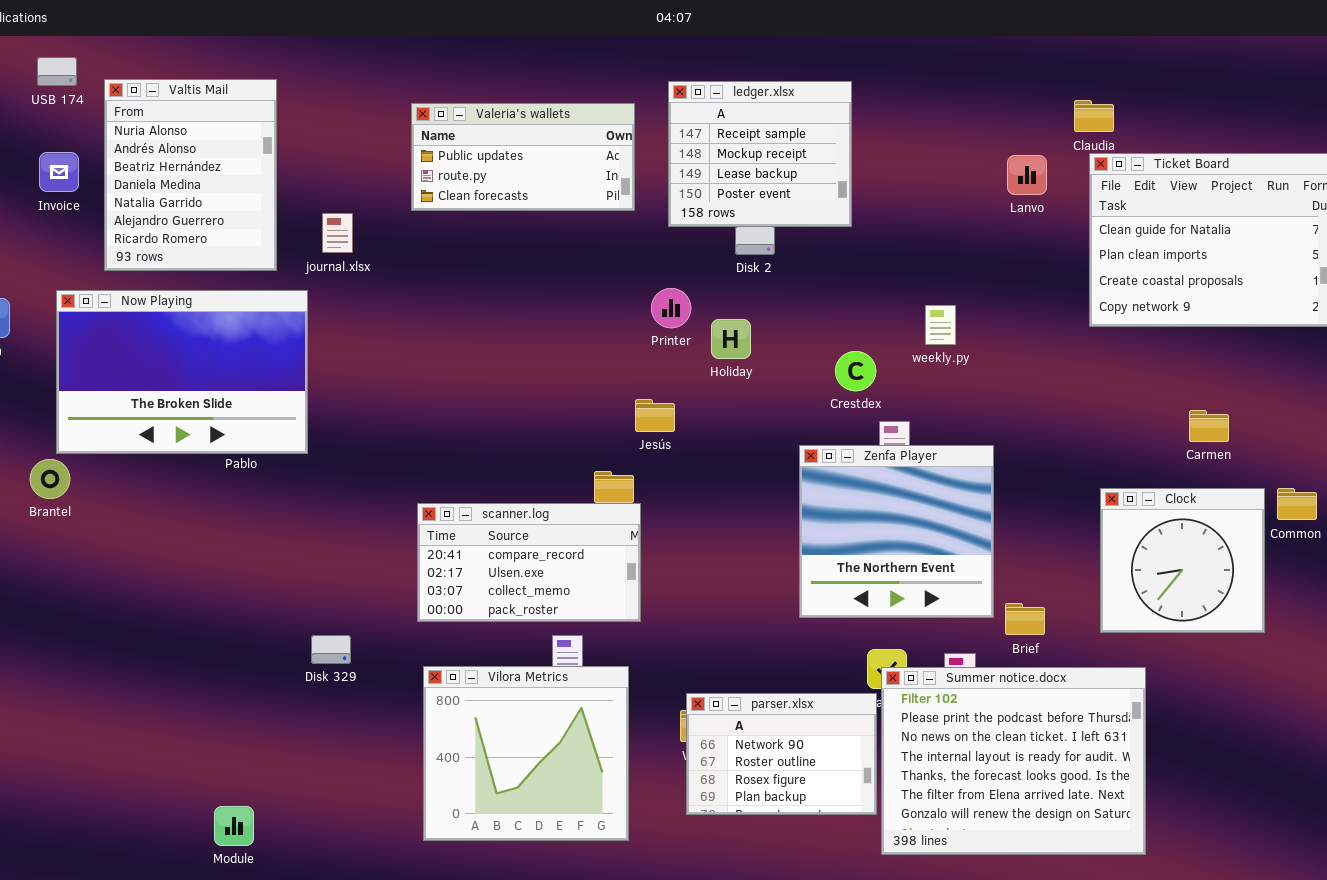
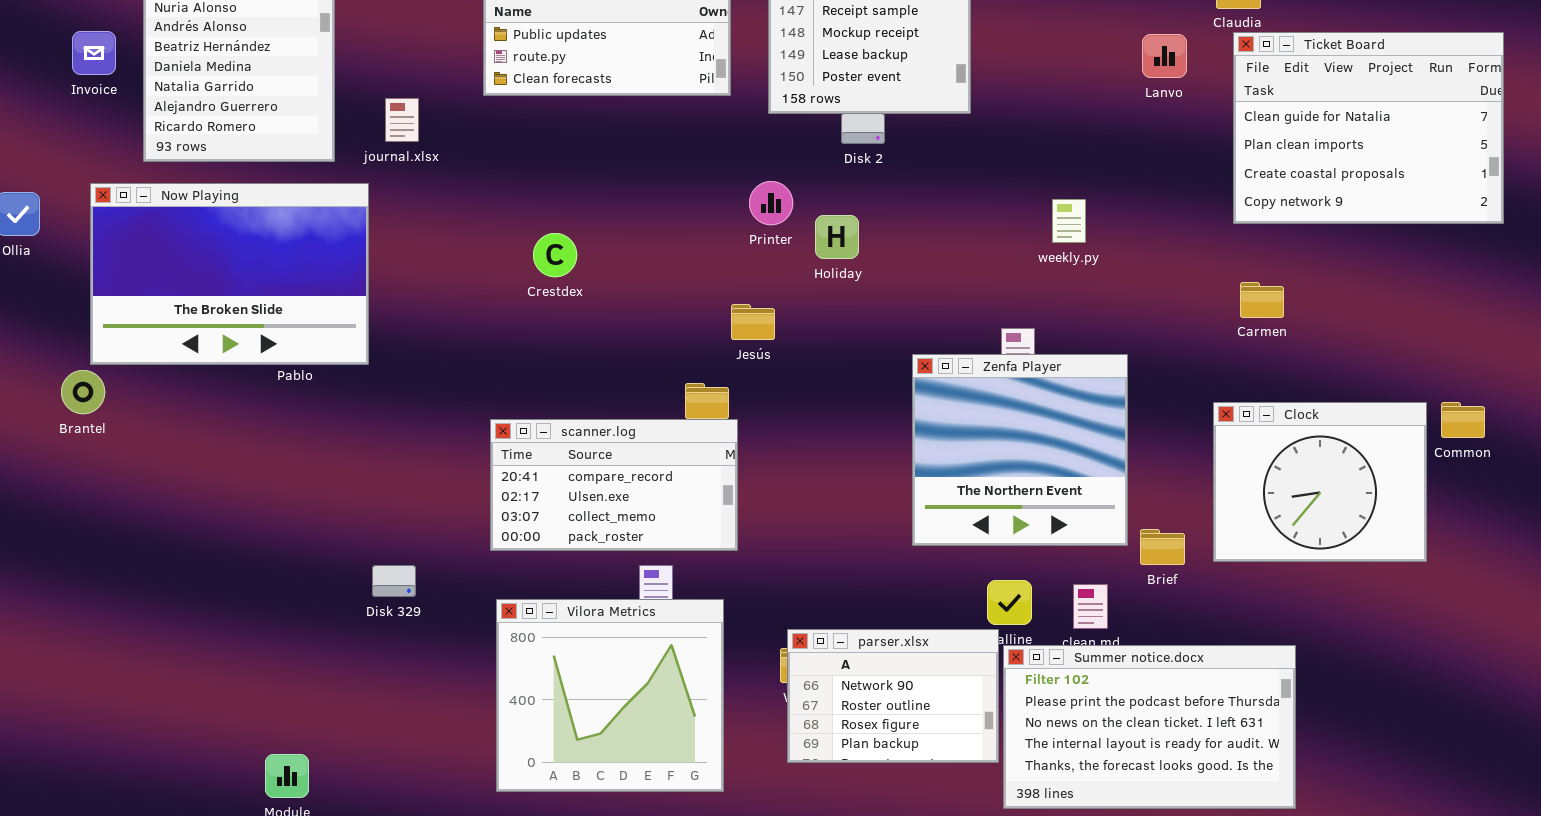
Crestdex: [835,351,876,391] -> [533,233,577,277], moved
Carmen: [1189,410,1229,442] -> [1240,282,1284,318], moved
Clock: [1100,488,1265,633] -> [1213,402,1427,562], resized
Summer notice.docx: [881,667,1146,855] -> [1003,645,1296,809], resized

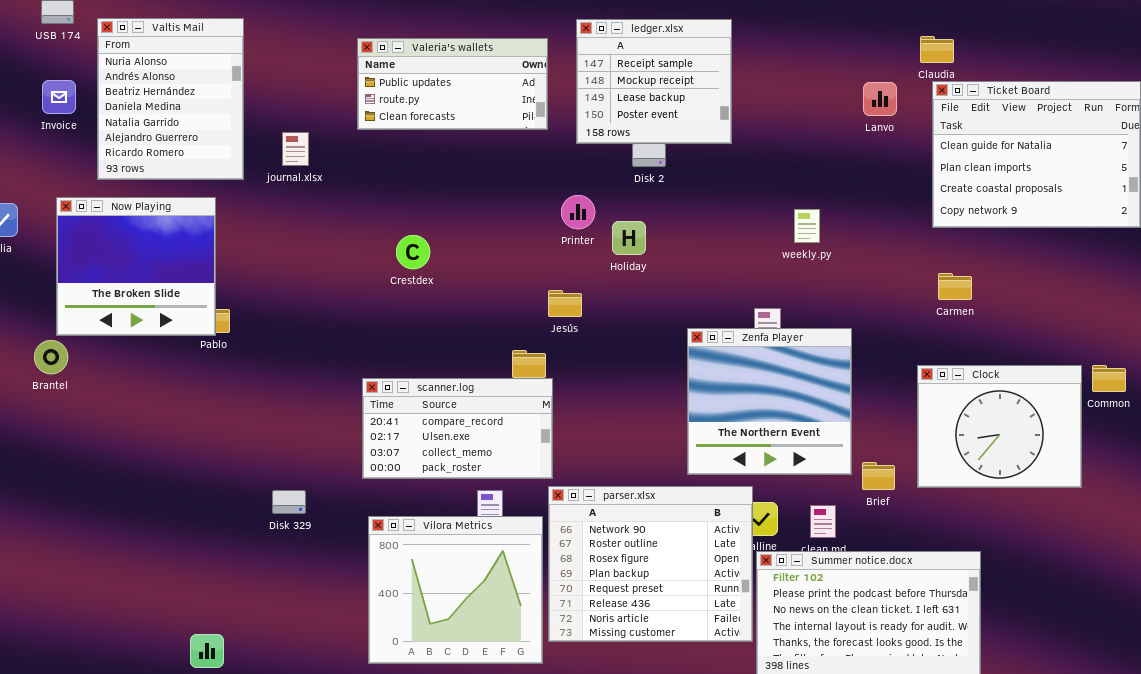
Now Playing: [90,183,369,365] -> [56,197,216,336], resized
parser.xlsx: [787,629,999,763] -> [548,486,753,642], resized

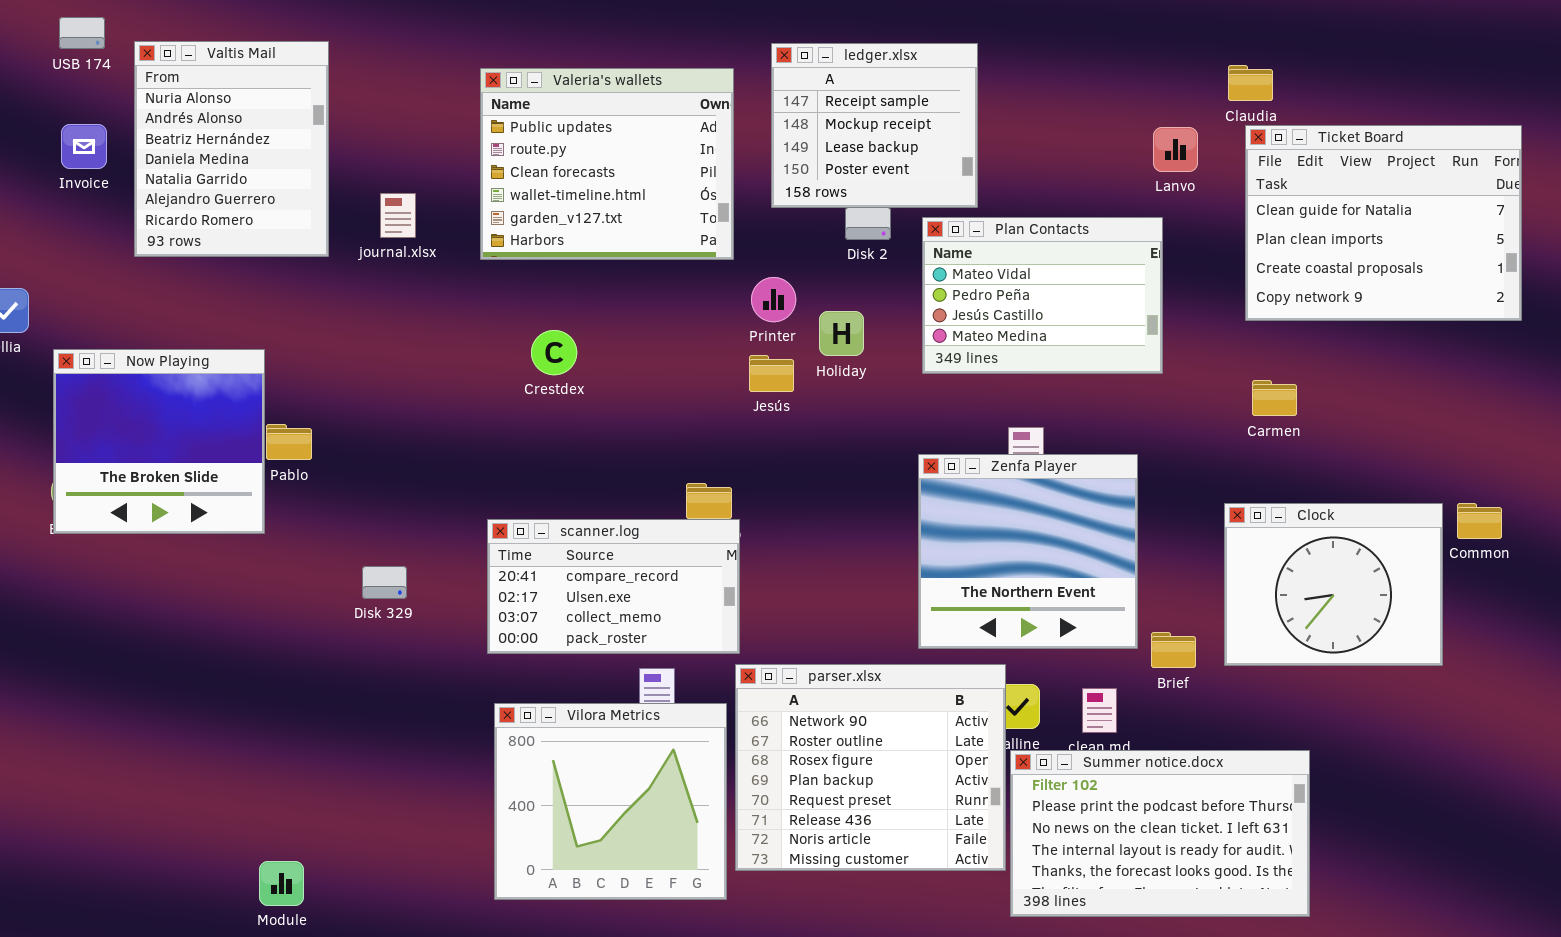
Valeria's wallets: [357,38,548,130] -> [480,68,734,260], resized
Plan Contacts: none -> [922,217,1163,374], opened
Now Playing: [56,197,216,336] -> [53,349,265,534], moved
Jesús: [548,290,582,317] -> [749,355,794,392], moved
Disk 329: [272,490,306,514] -> [362,566,407,599], moved

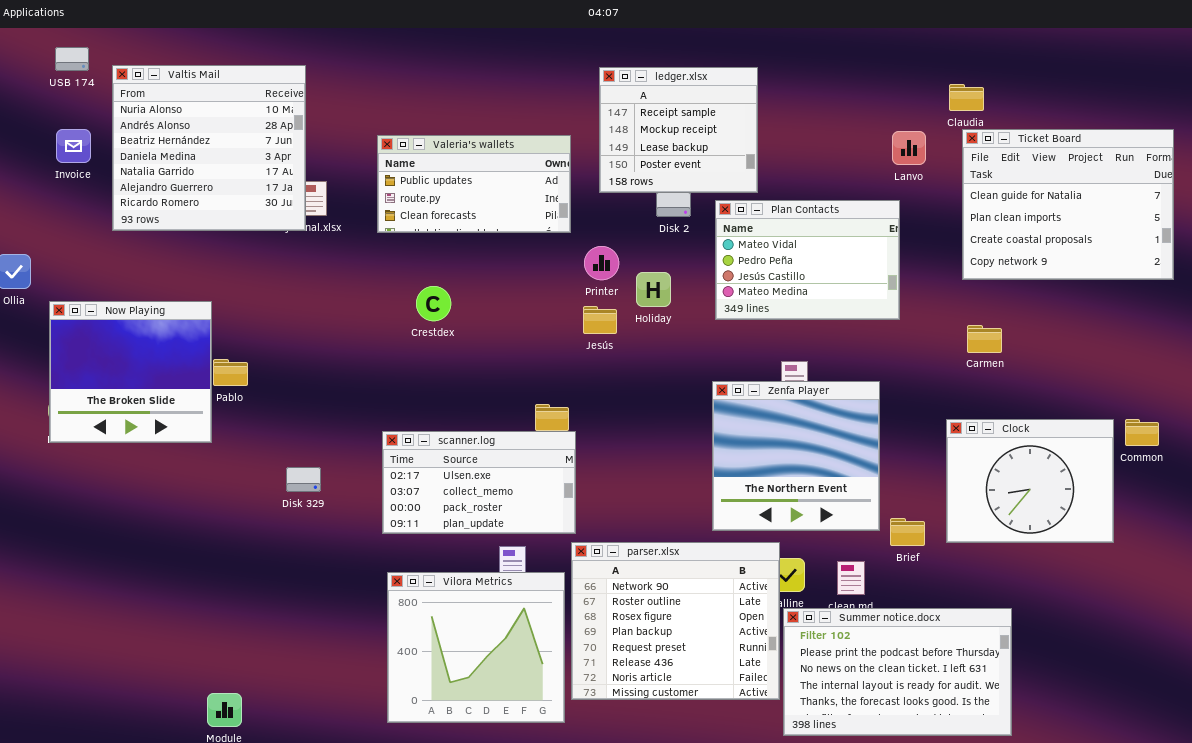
Valtis Mail: [134,41,329,257] -> [112,65,306,231], resized
Valeria's wallets: [480,68,734,260] -> [377,135,571,233], resized
scanner.log: [487,519,740,654] -> [382,431,576,534], scrolled down 1 row

